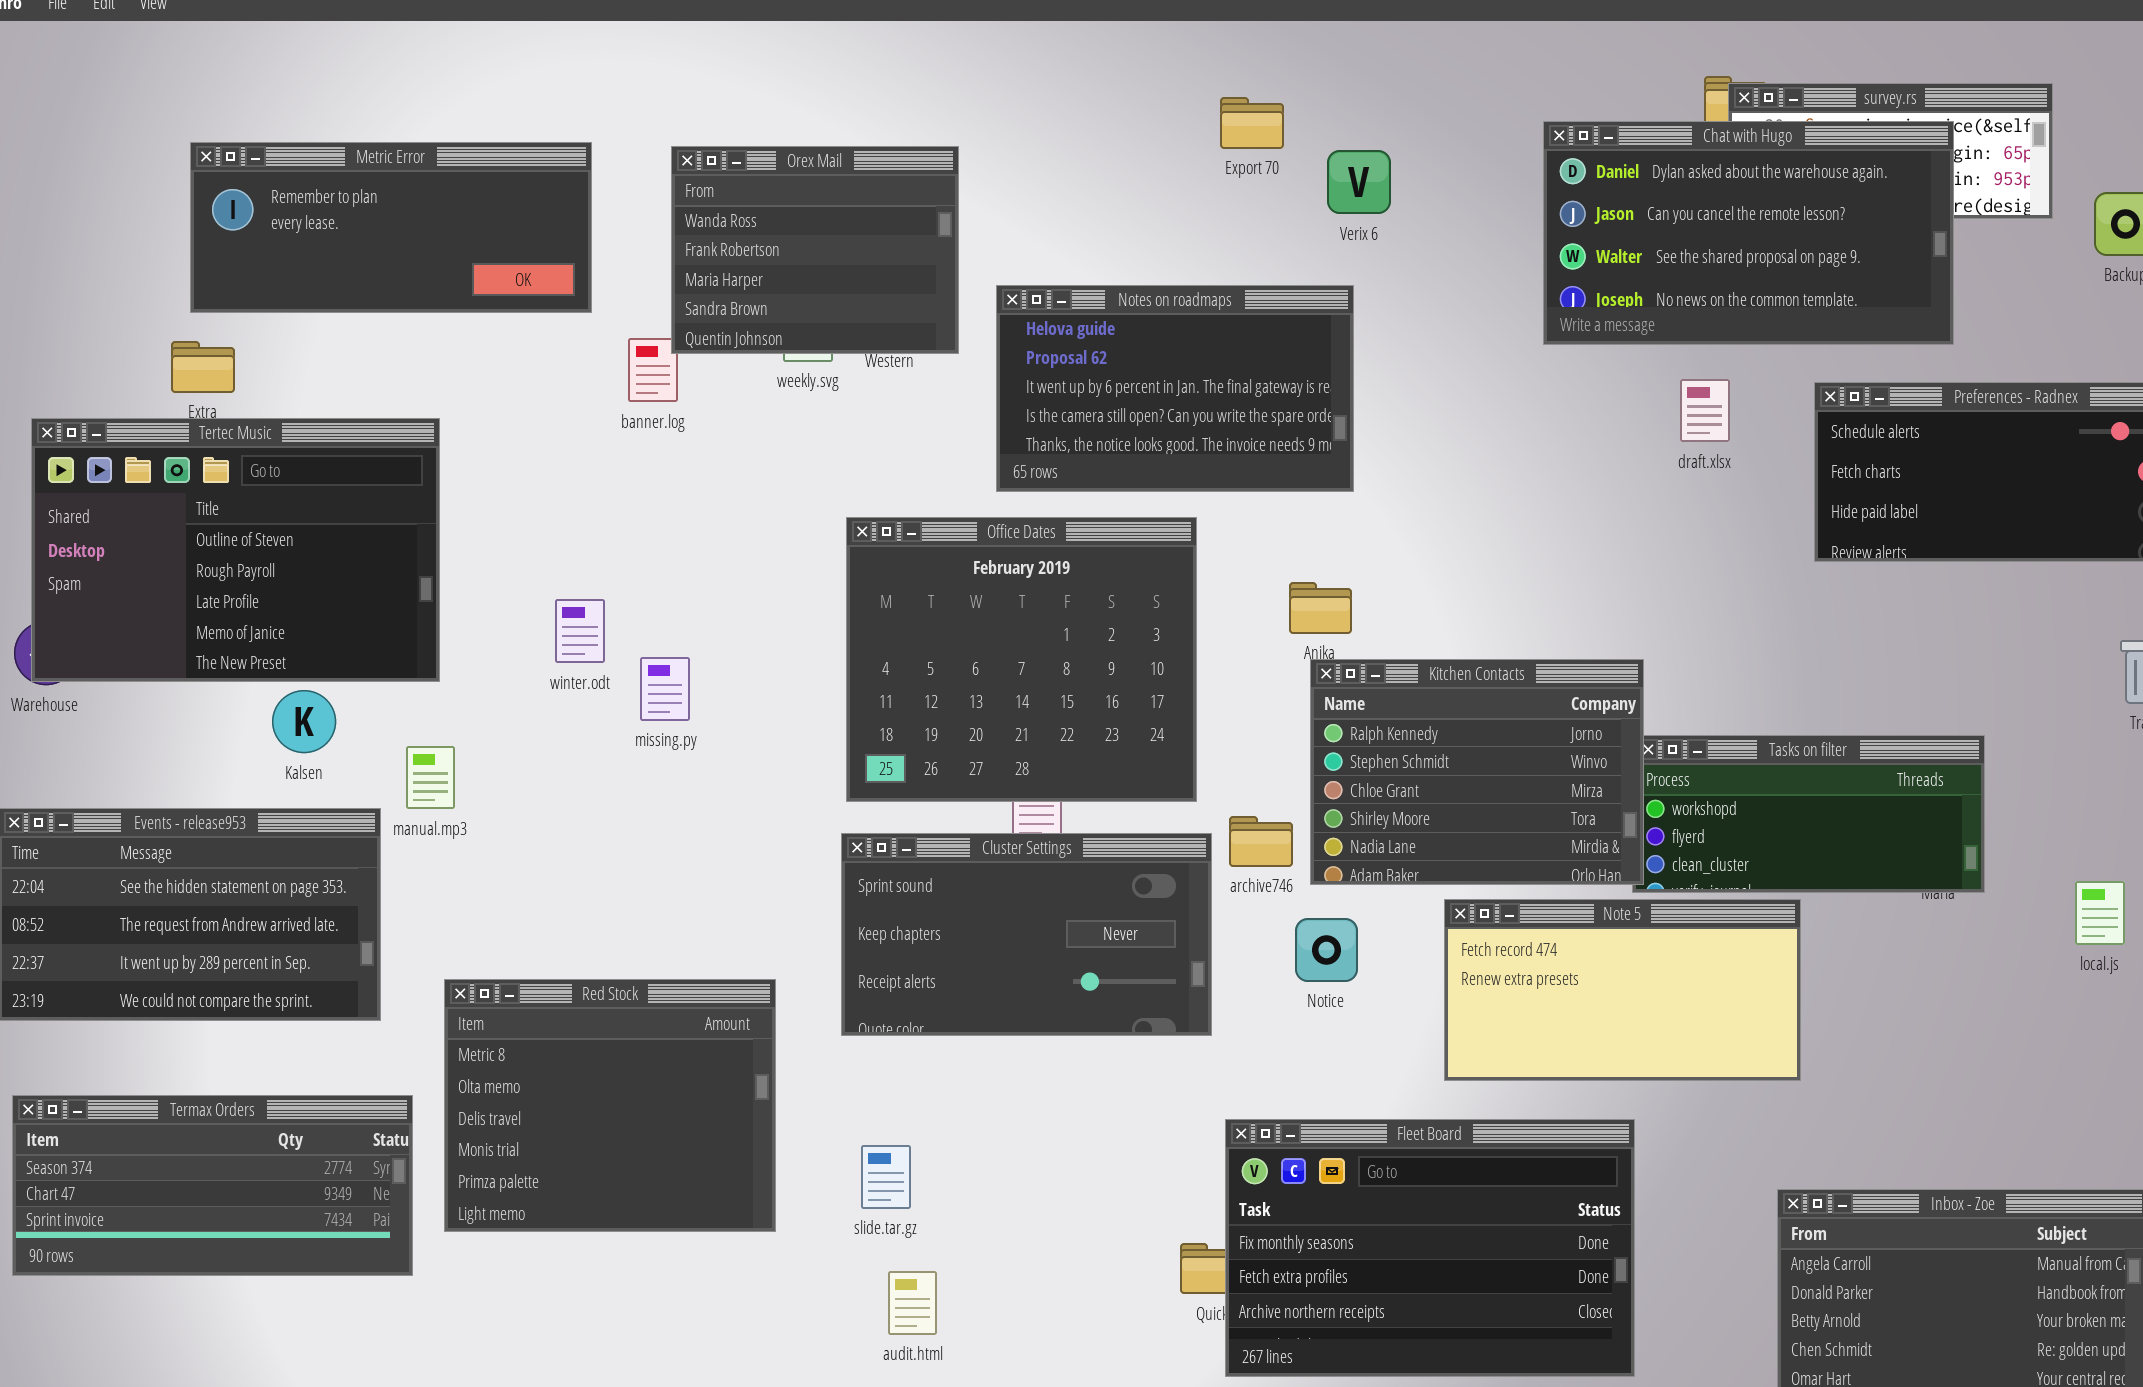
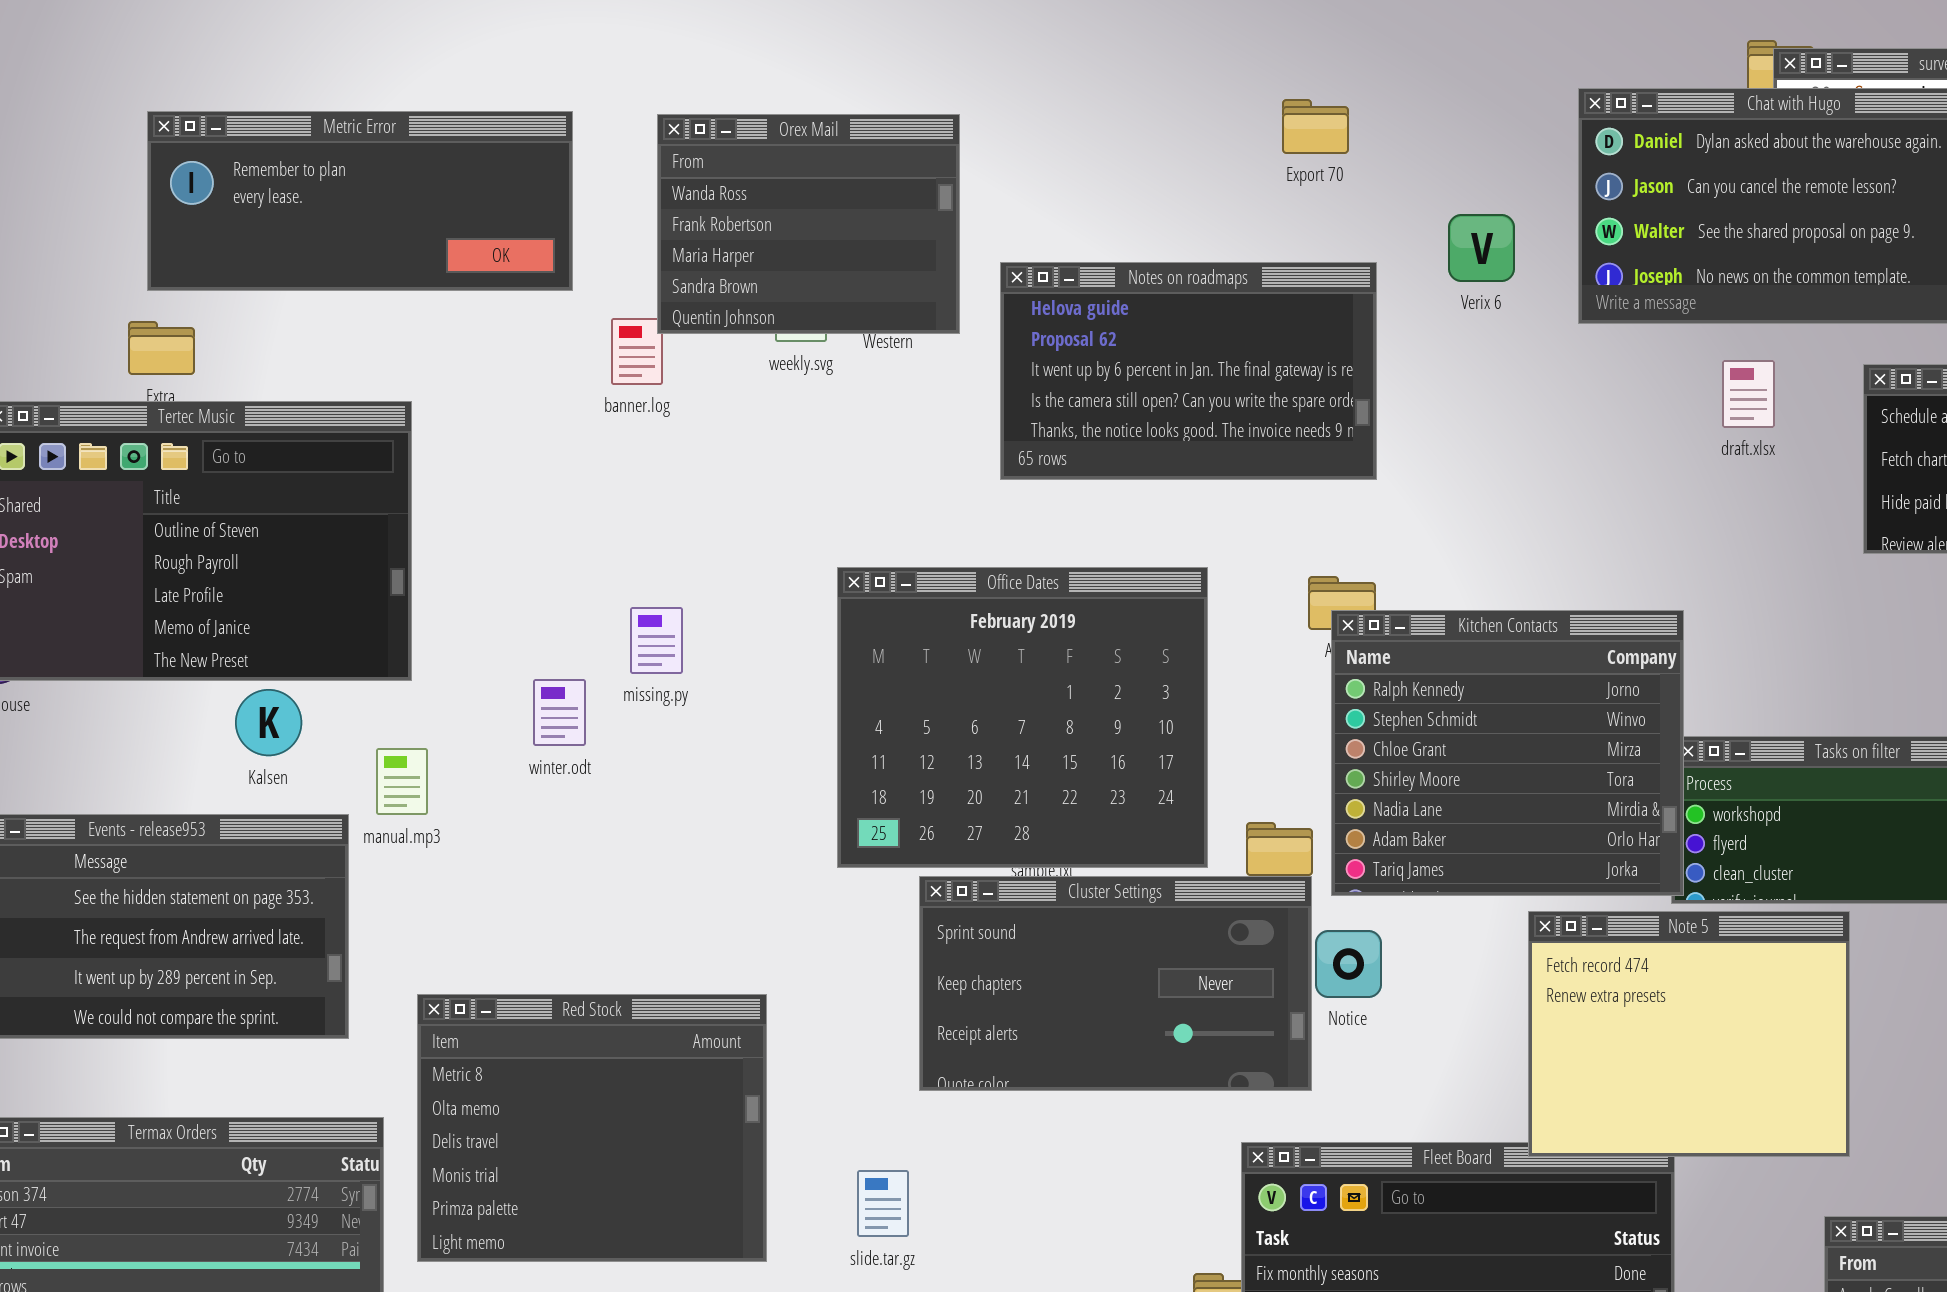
Export 70: [1220,97,1284,149] -> [1282,99,1349,154], moved
Verix 6: [1327,150,1391,214] -> [1448,214,1515,282], moved
Office Dates: [846,517,1197,802] -> [837,567,1208,868], moved
winter.odt: [555,599,605,663] -> [533,679,586,746], moved
missing.py: [640,657,690,721] -> [630,607,683,674], moved
Kitchen Contacts: [1310,659,1644,885] -> [1331,610,1684,896], resized
Cluster Settings: [841,833,1212,1036] -> [919,876,1312,1091], moved
Note 5: [1444,899,1801,1081] -> [1528,911,1850,1157], resized

